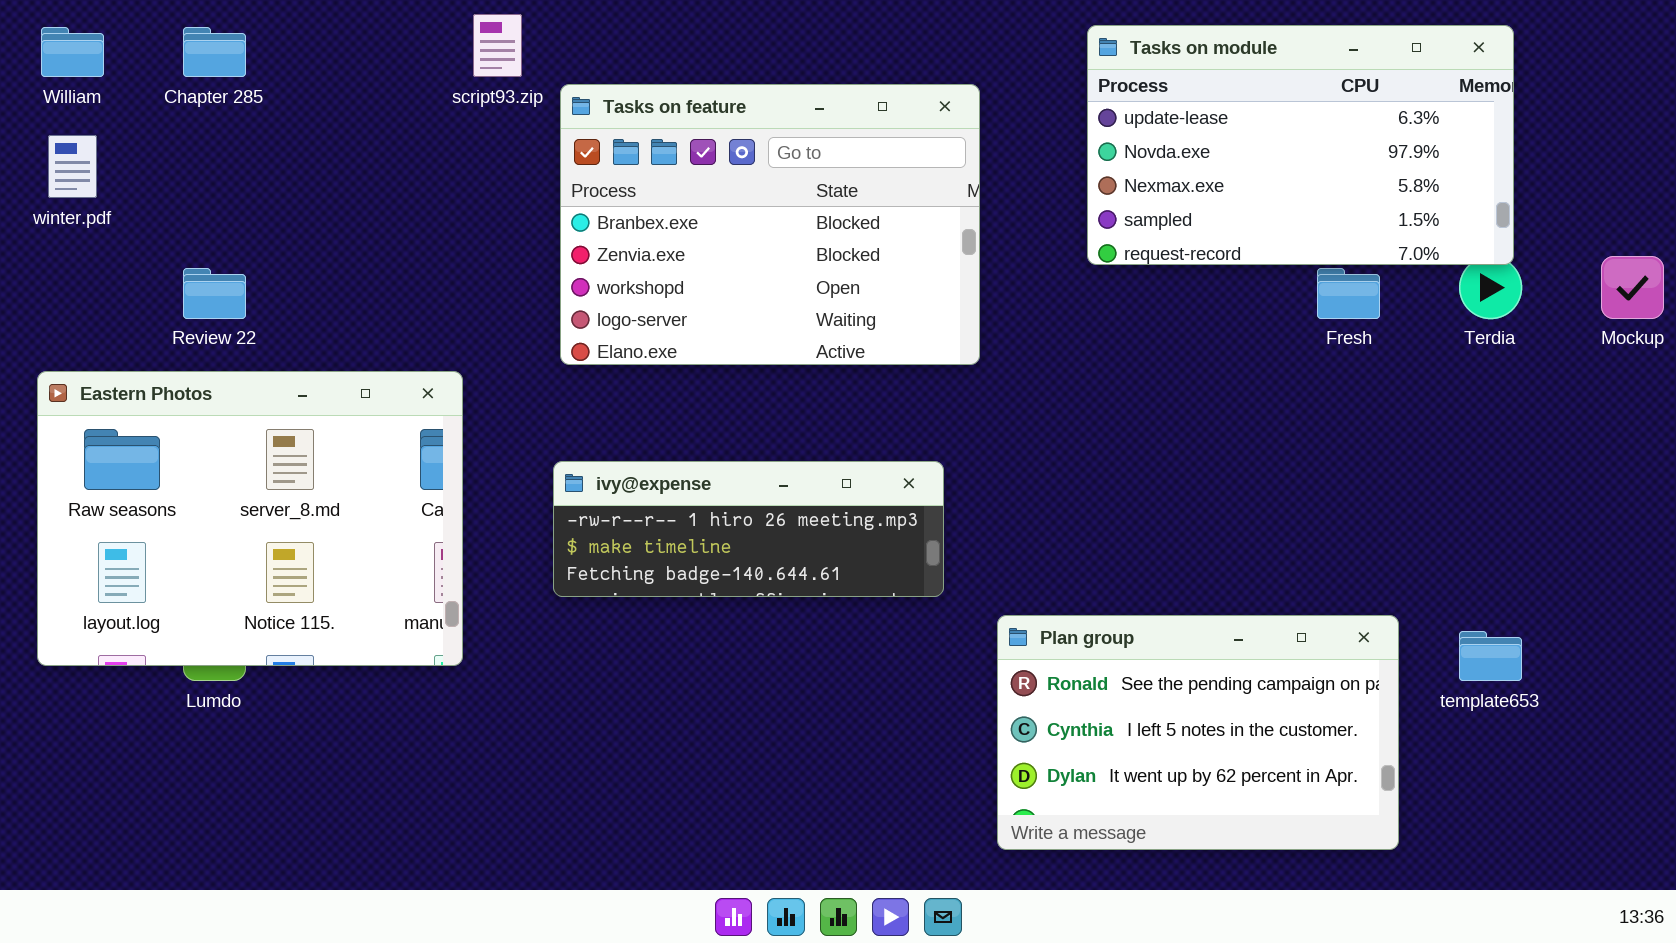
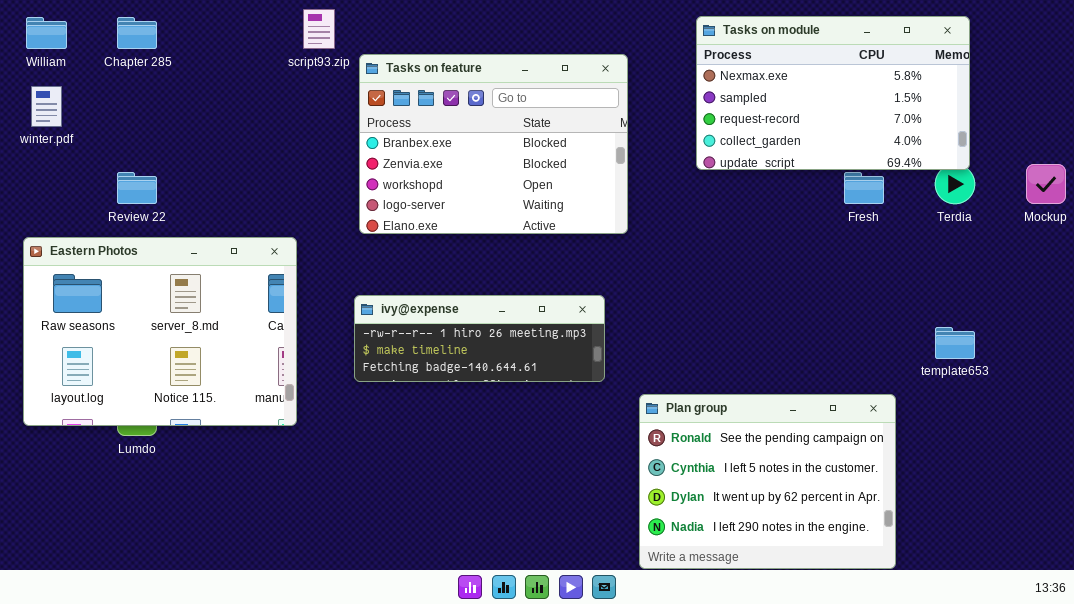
Tasks on module: [1087,25,1514,265] -> [696,16,970,170], scrolled down 2 rows
Plan group: [997,615,1399,850] -> [639,394,896,569], resized
template653: [1459,631,1522,681] -> [935,327,975,359], moved

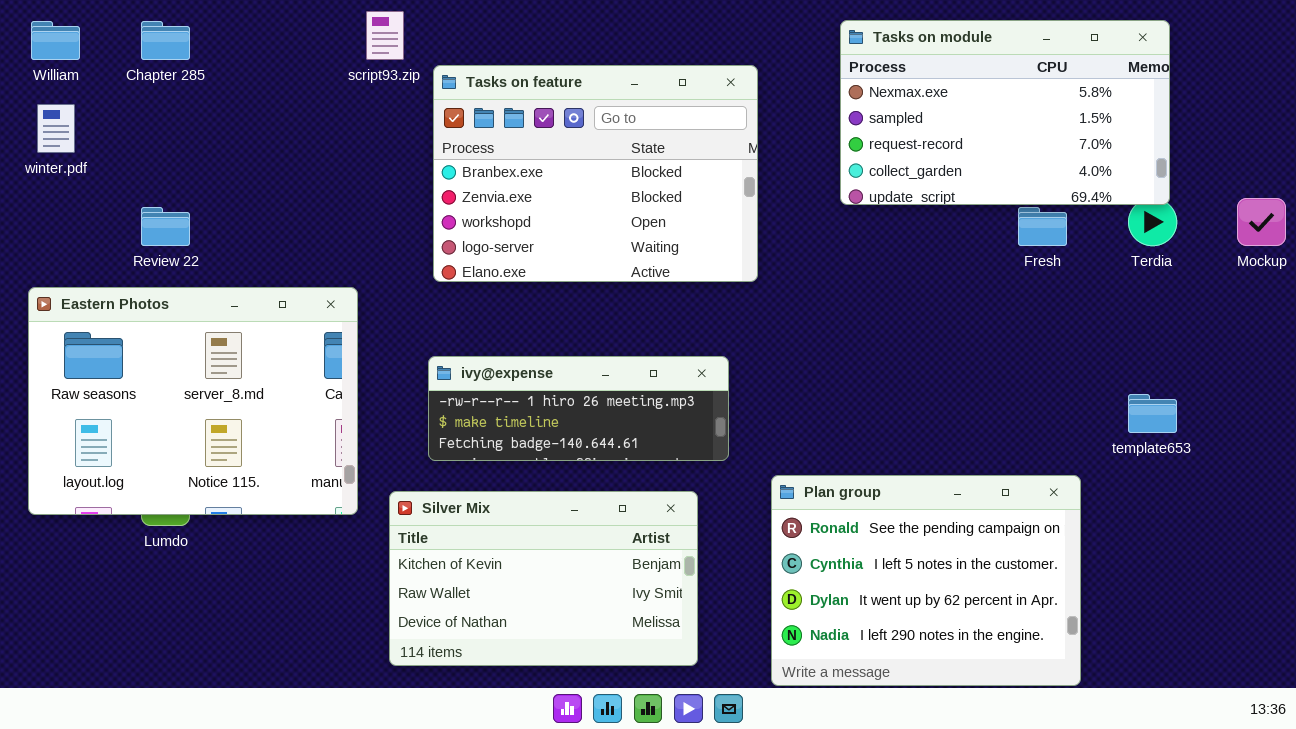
Silver Mix: none -> [389,491,698,666], opened

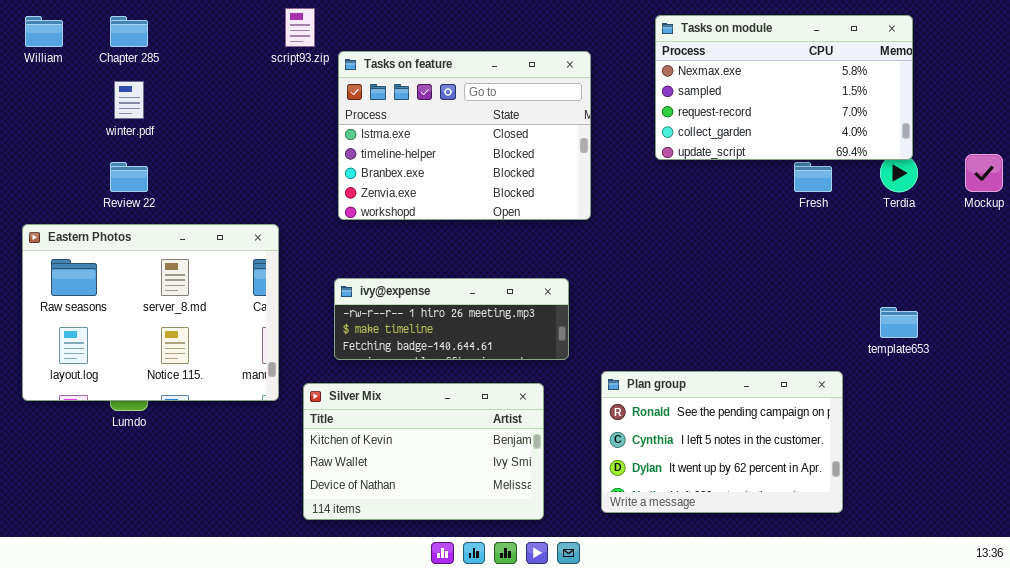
Tasks on feature: [433,65,758,282] -> [338,51,591,220], scrolled up 2 rows
winter.pdf: [37,104,75,153] -> [114,81,144,119], moved
Plan group: [771,475,1081,686] -> [601,371,843,513], resized

